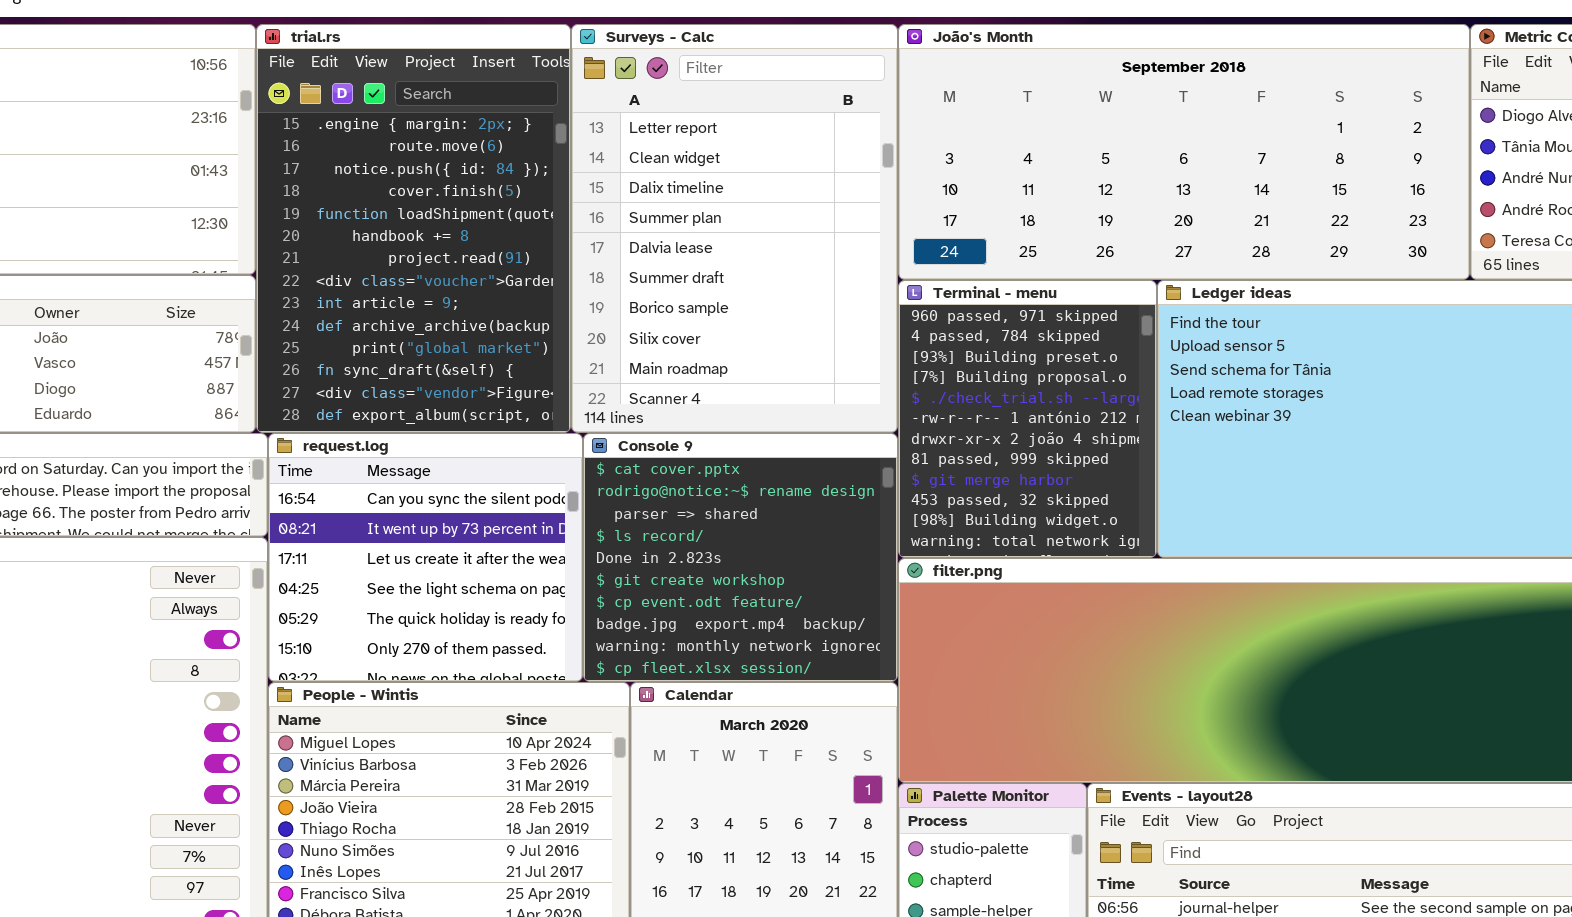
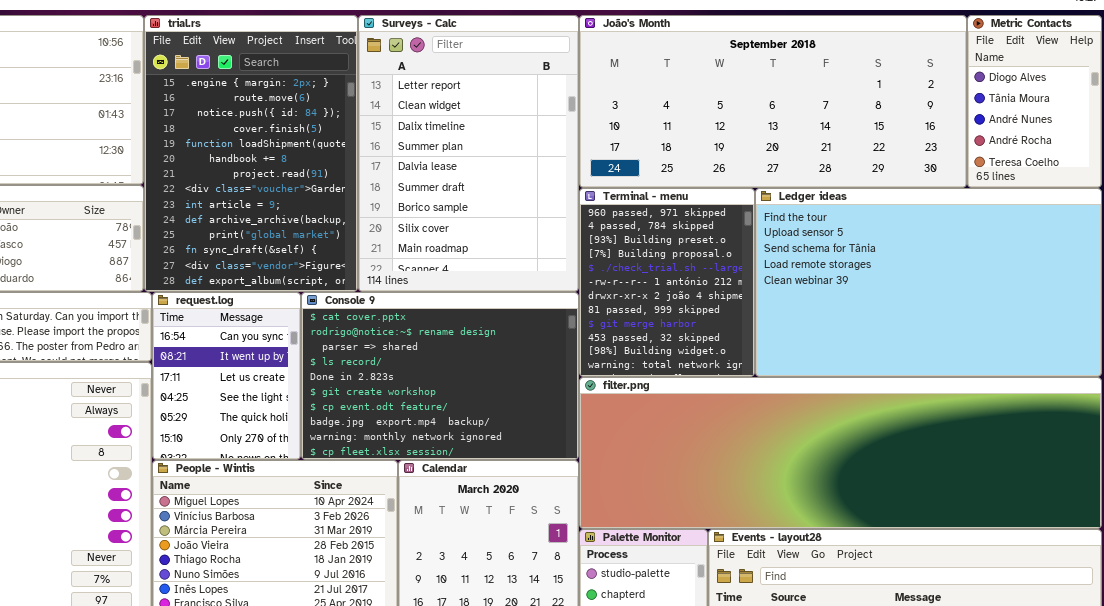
request.log: [268,433,583,682] -> [152,292,301,460], resized
Console 9: [583,433,898,682] -> [301,292,579,460], resized

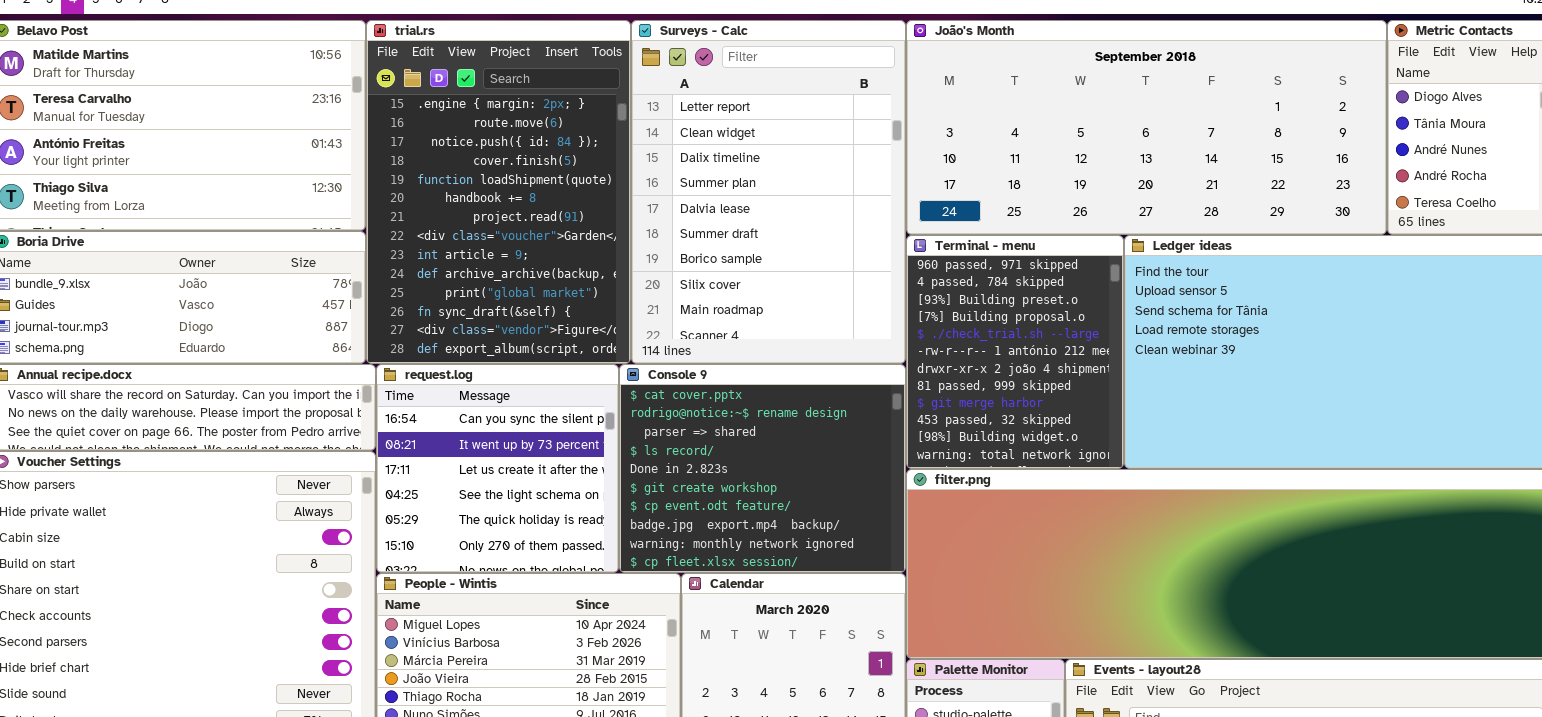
request.log: [152,292,301,460] -> [376,364,619,573], resized
Console 9: [301,292,579,460] -> [619,364,906,573], resized

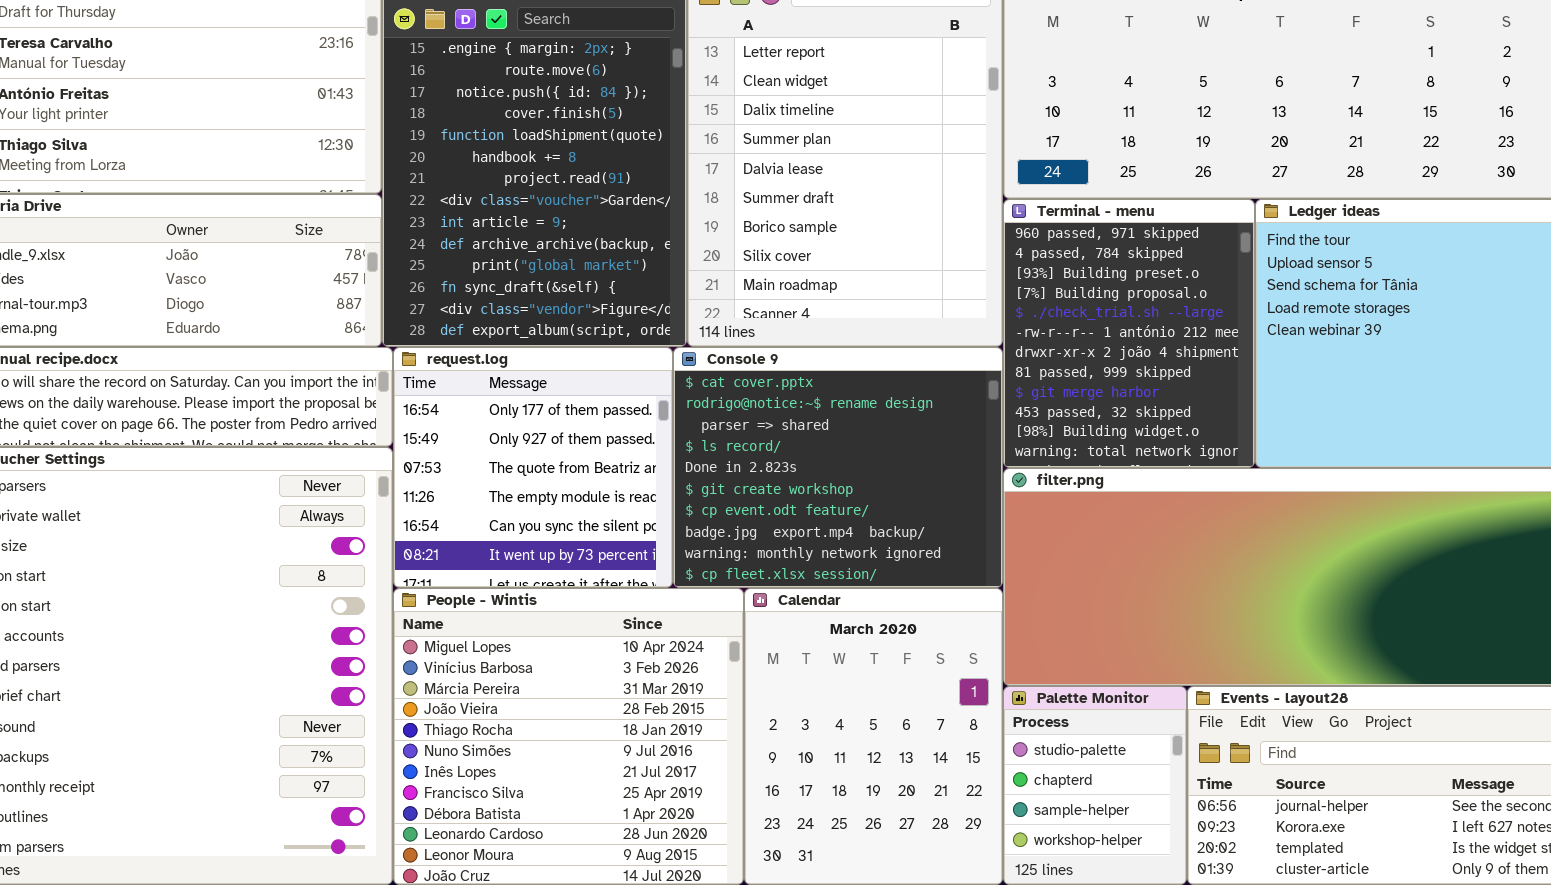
request.log: [376,364,619,573] -> [393,347,673,588], scrolled up 4 rows

